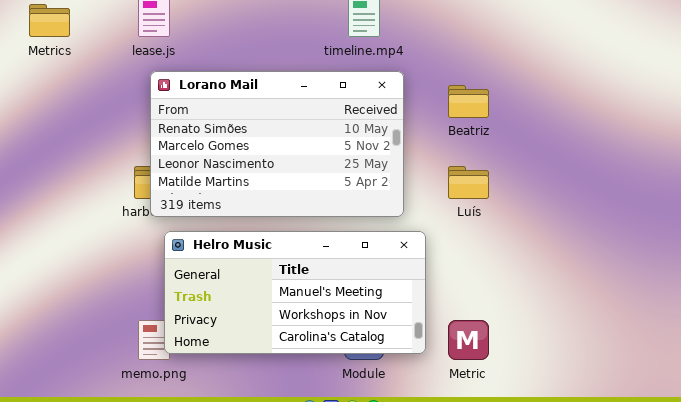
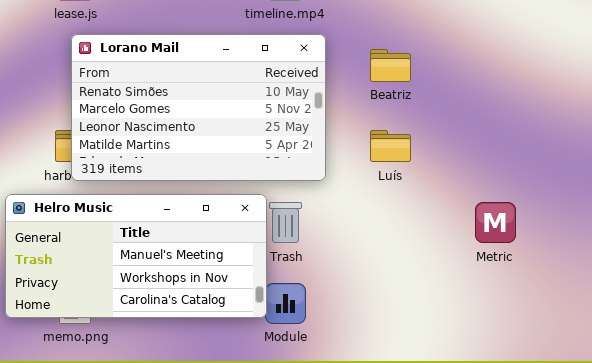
Helro Music: [164,231,426,354] -> [5,194,267,318], moved
Metric: [448,320,489,360] -> [475,202,516,243], moved

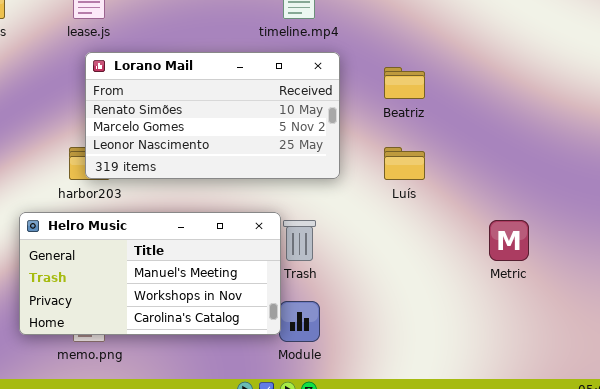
Lorano Mail: [71,34,326,181] -> [85,52,340,179], resized

